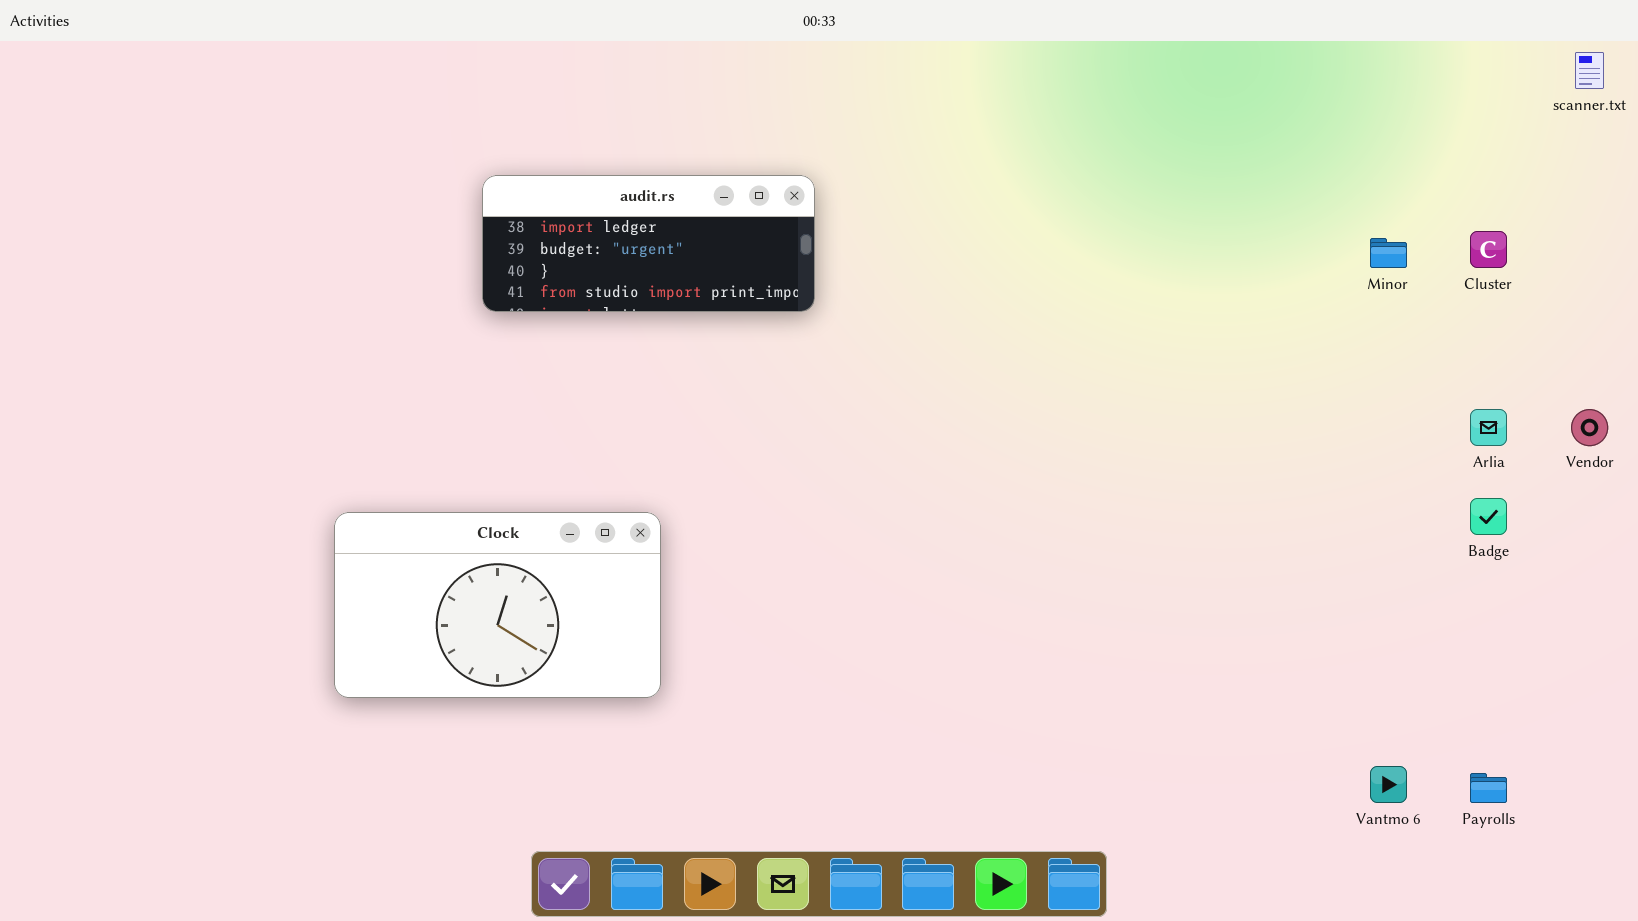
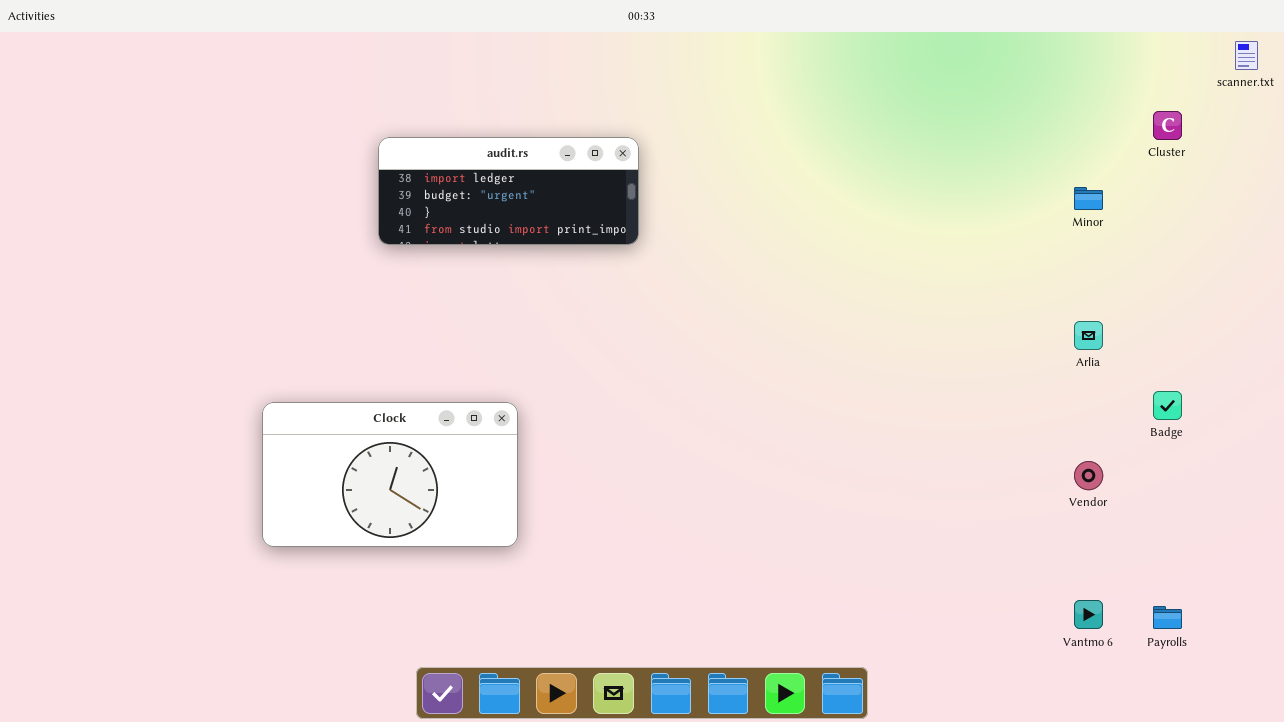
Cluster: [1470,231,1507,268] -> [1153,111,1182,140], moved
Arlia: [1470,409,1507,446] -> [1074,321,1103,350], moved
Vendor: [1571,409,1608,446] -> [1074,461,1103,490], moved

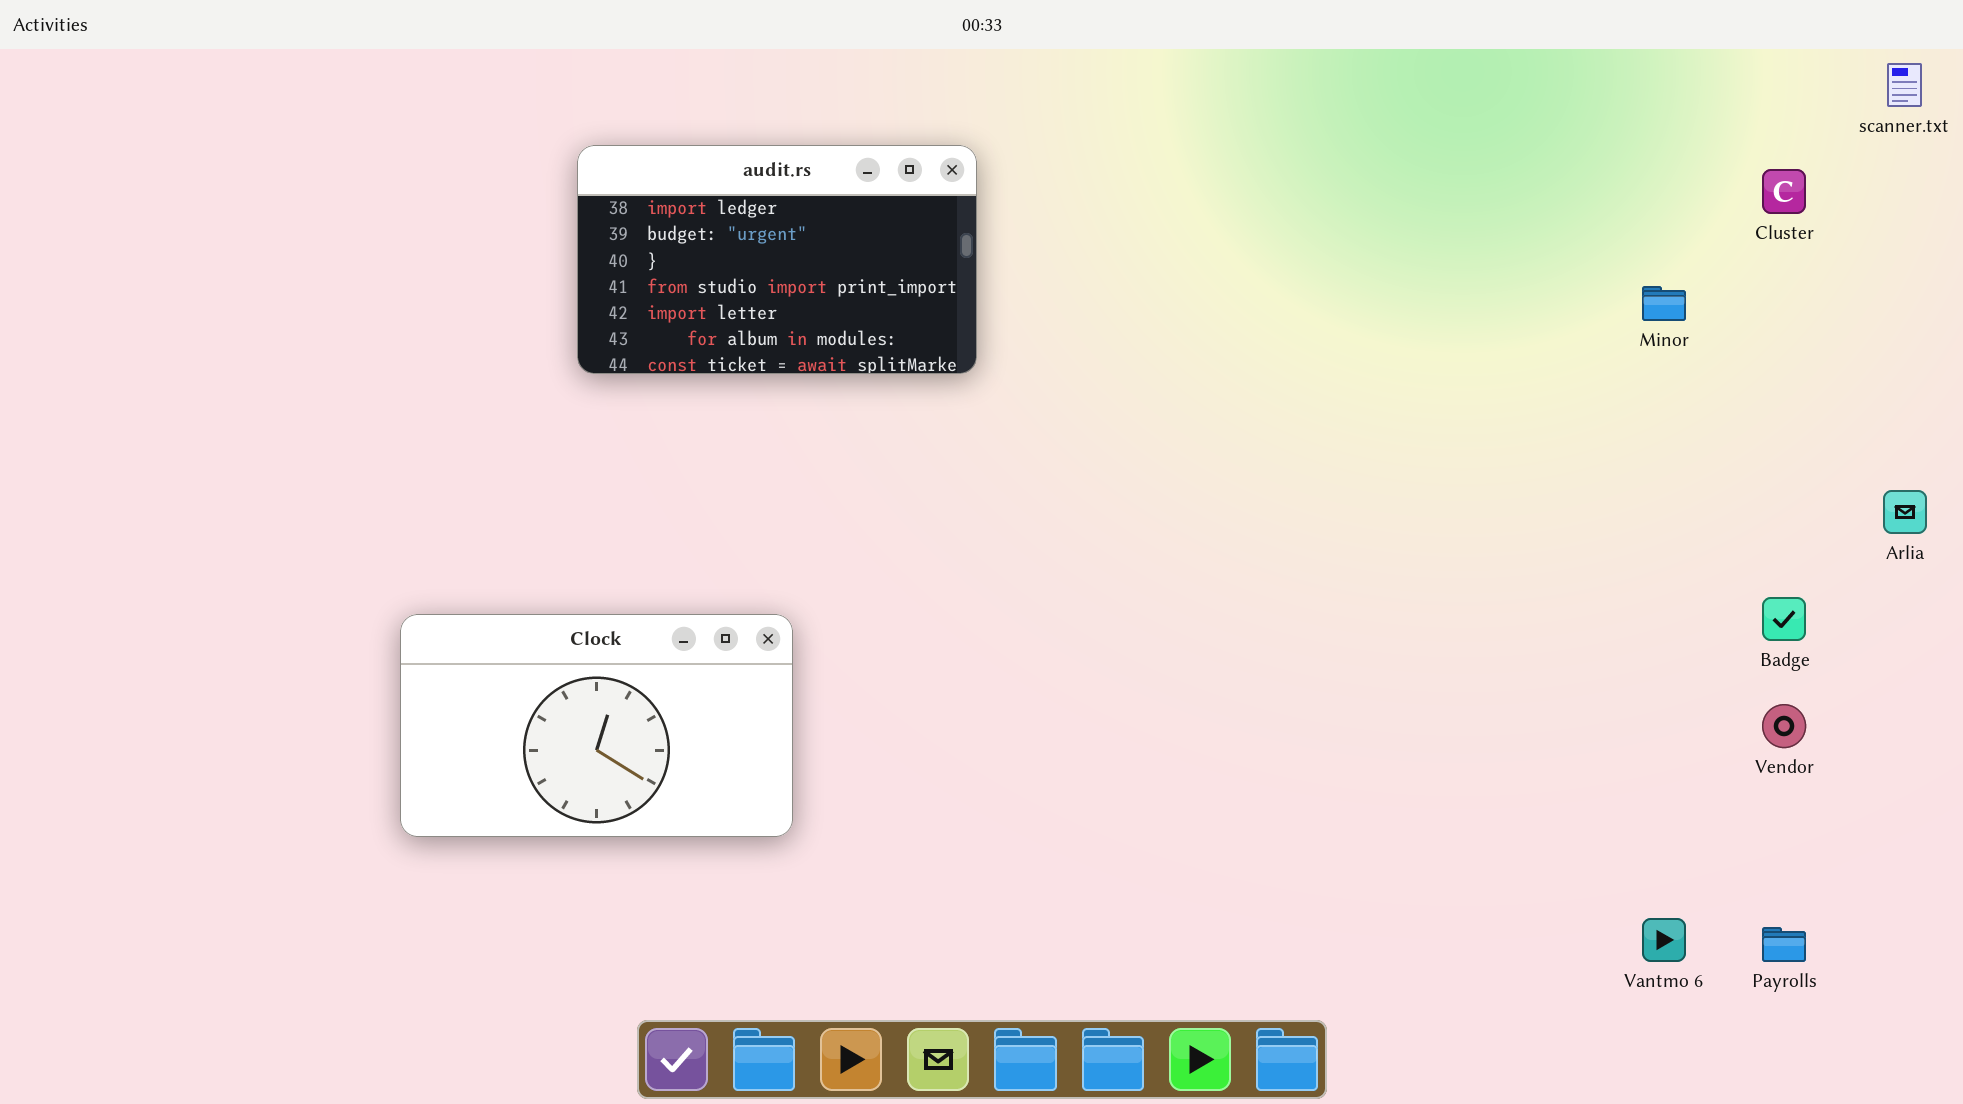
audit.rs: [378,137,639,245] -> [577,145,977,374], resized
Arlia: [1074,321,1103,350] -> [1883,490,1927,534], moved
Vendor: [1074,461,1103,490] -> [1762,704,1806,748], moved

